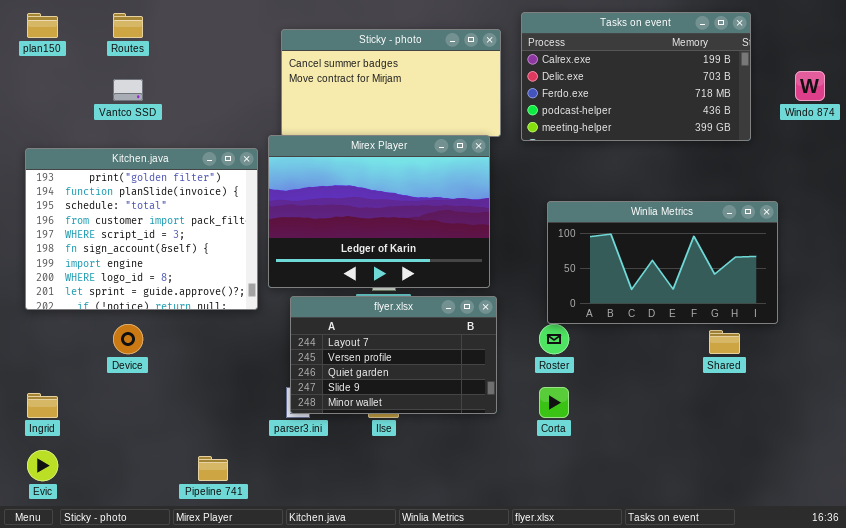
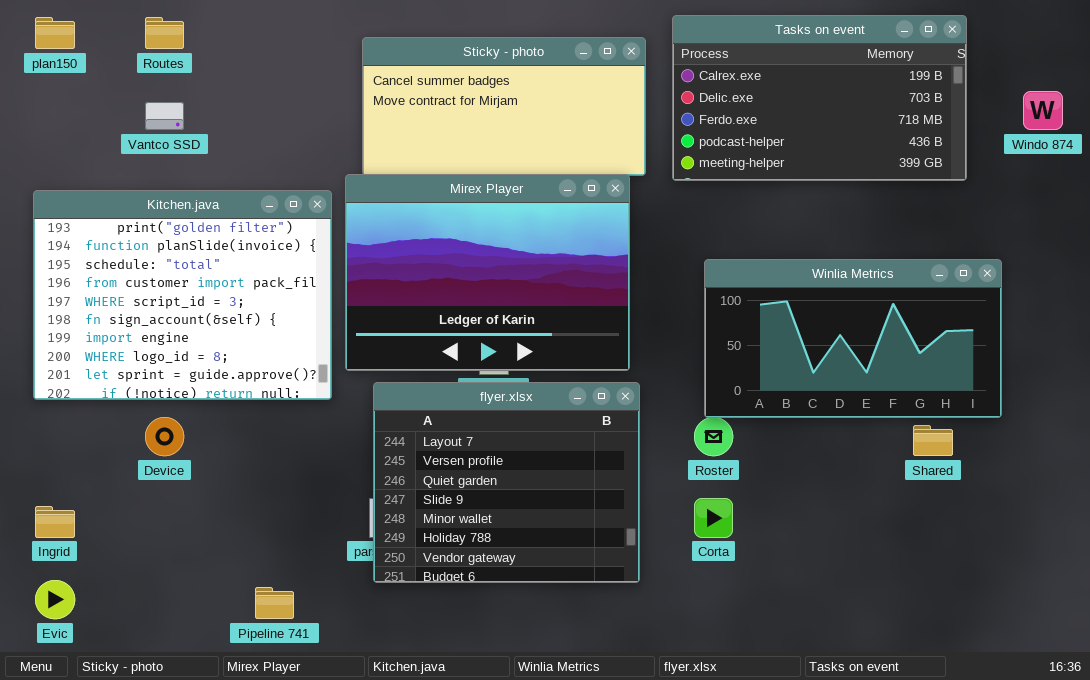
flyer.xlsx: [290,296,497,414] -> [373,382,640,583], resized

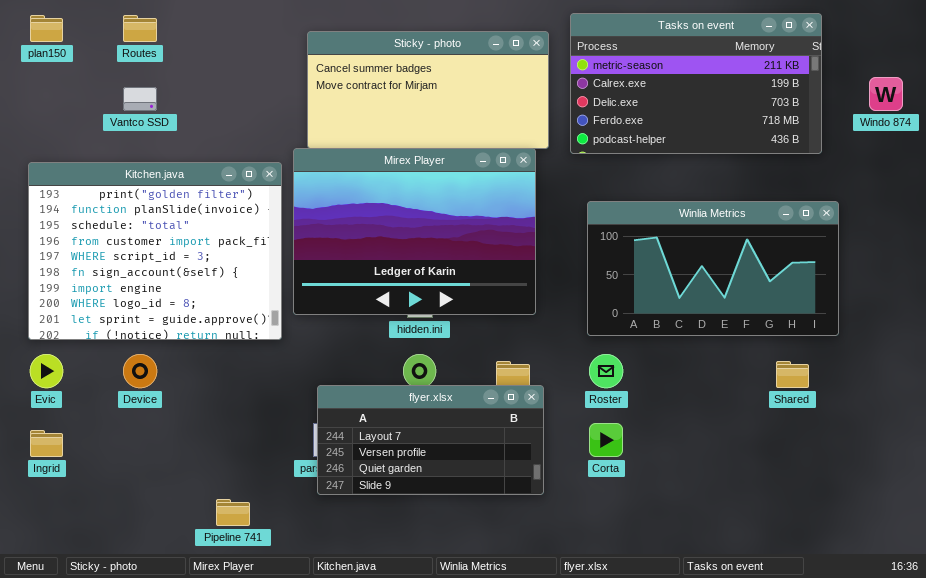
Tasks on event: [672,15,967,181] -> [570,13,822,154], scrolled up 1 row
Winlia Metrics: [704,259,1002,418] -> [587,201,839,336], moved
flyer.xlsx: [373,382,640,583] -> [317,385,544,495], resized
Evic: [35,580,75,619] -> [30,354,63,388], moved

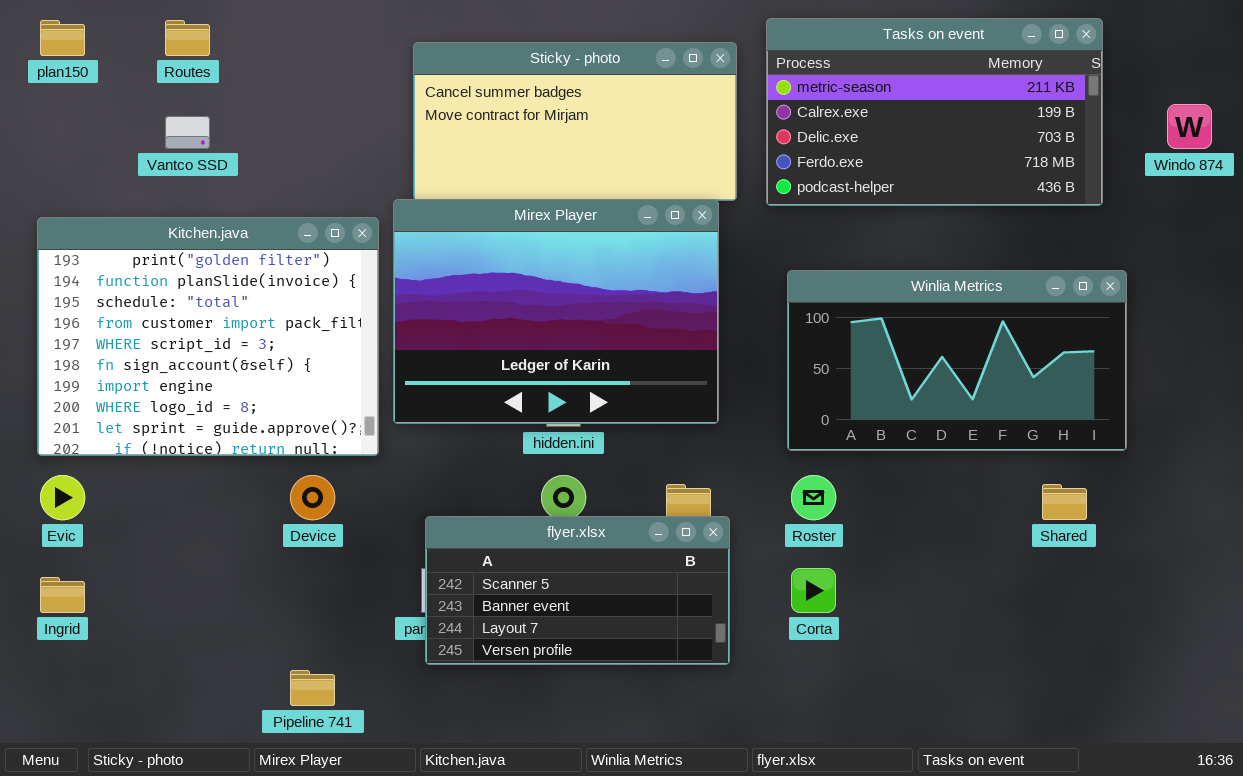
Device: [123,354,157,388] -> [290,475,335,520], moved
flyer.xlsx: [317,385,544,495] -> [425,516,730,665], scrolled up 2 rows

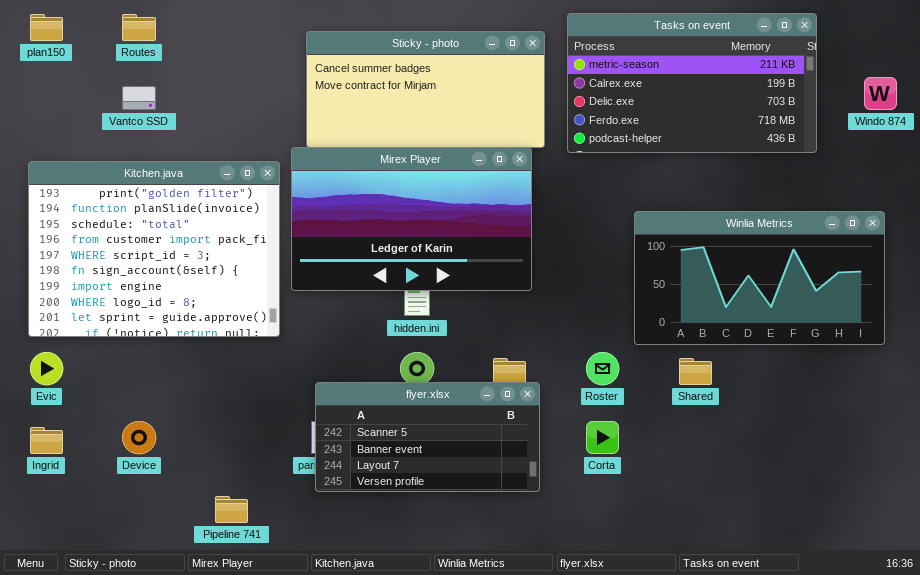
Mirex Player: [393,199,719,424] -> [291,147,532,291], resized
Winlia Metrics: [787,270,1127,451] -> [634,211,885,345], moved
Device: [290,475,335,520] -> [122,421,156,454], moved
Shared: [1042,484,1087,520] -> [679,358,712,385], moved

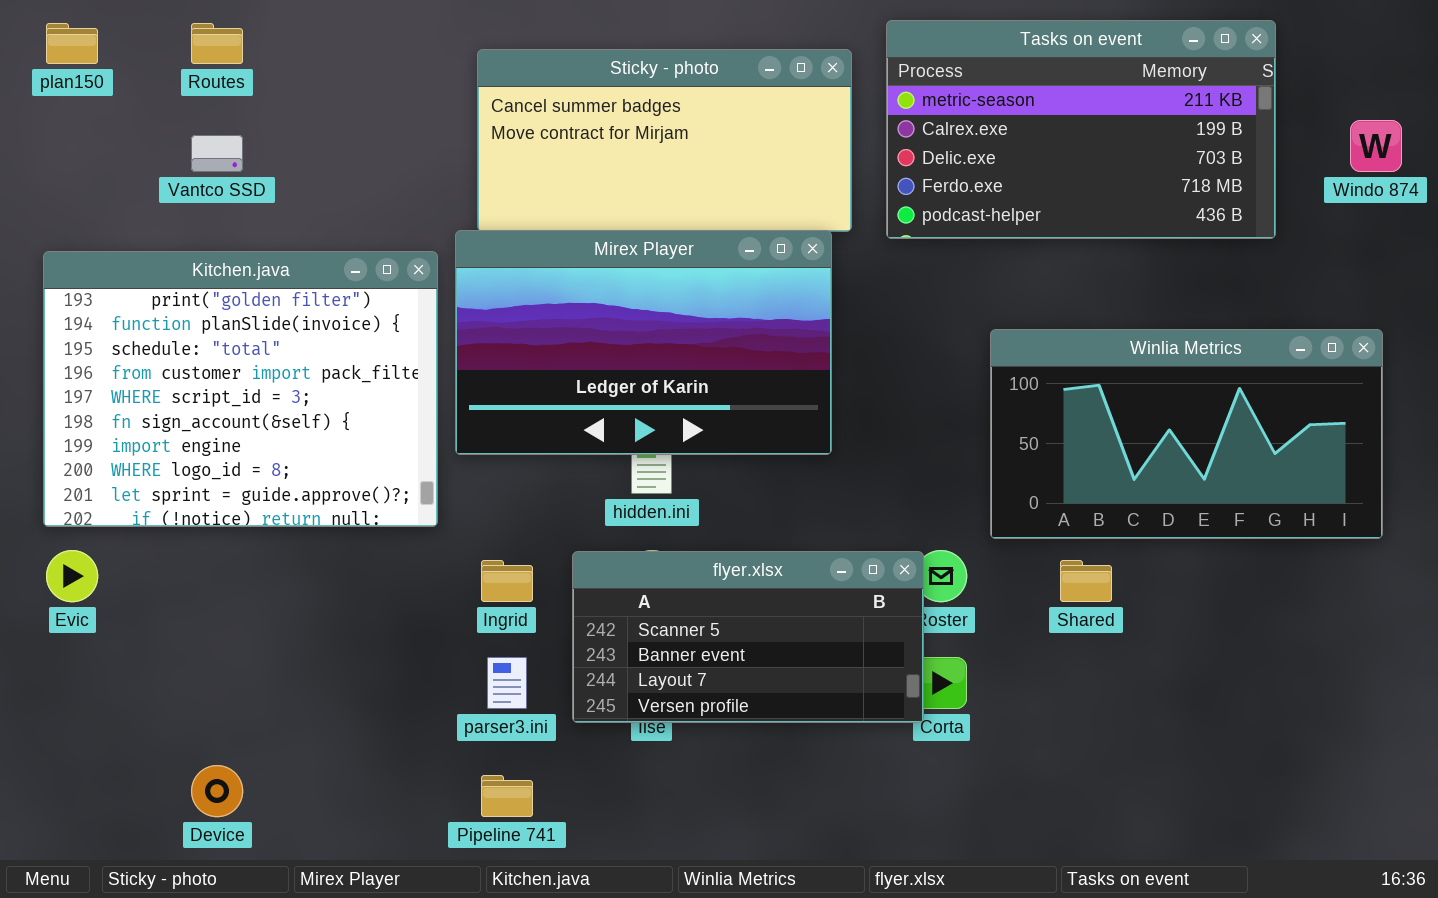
flyer.xlsx: [315,382,540,492] -> [572,551,924,723], moved
Device: [122,421,156,454] -> [191,765,243,817], moved
Ingrid: [30,427,63,454] -> [481,560,533,602], moved
Pipeline 741: [215,496,248,523] -> [481,775,533,817], moved

